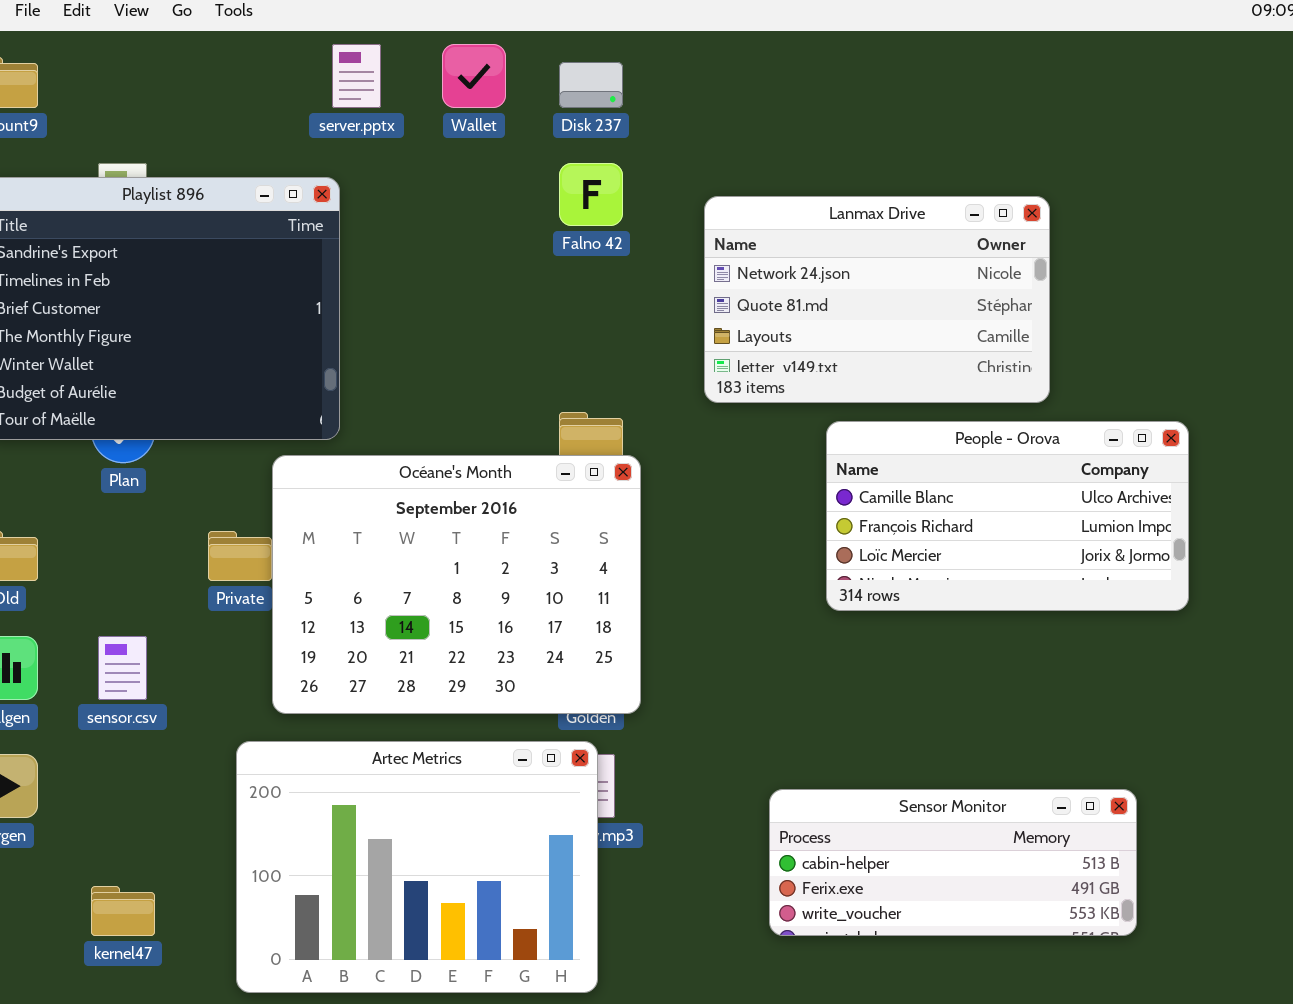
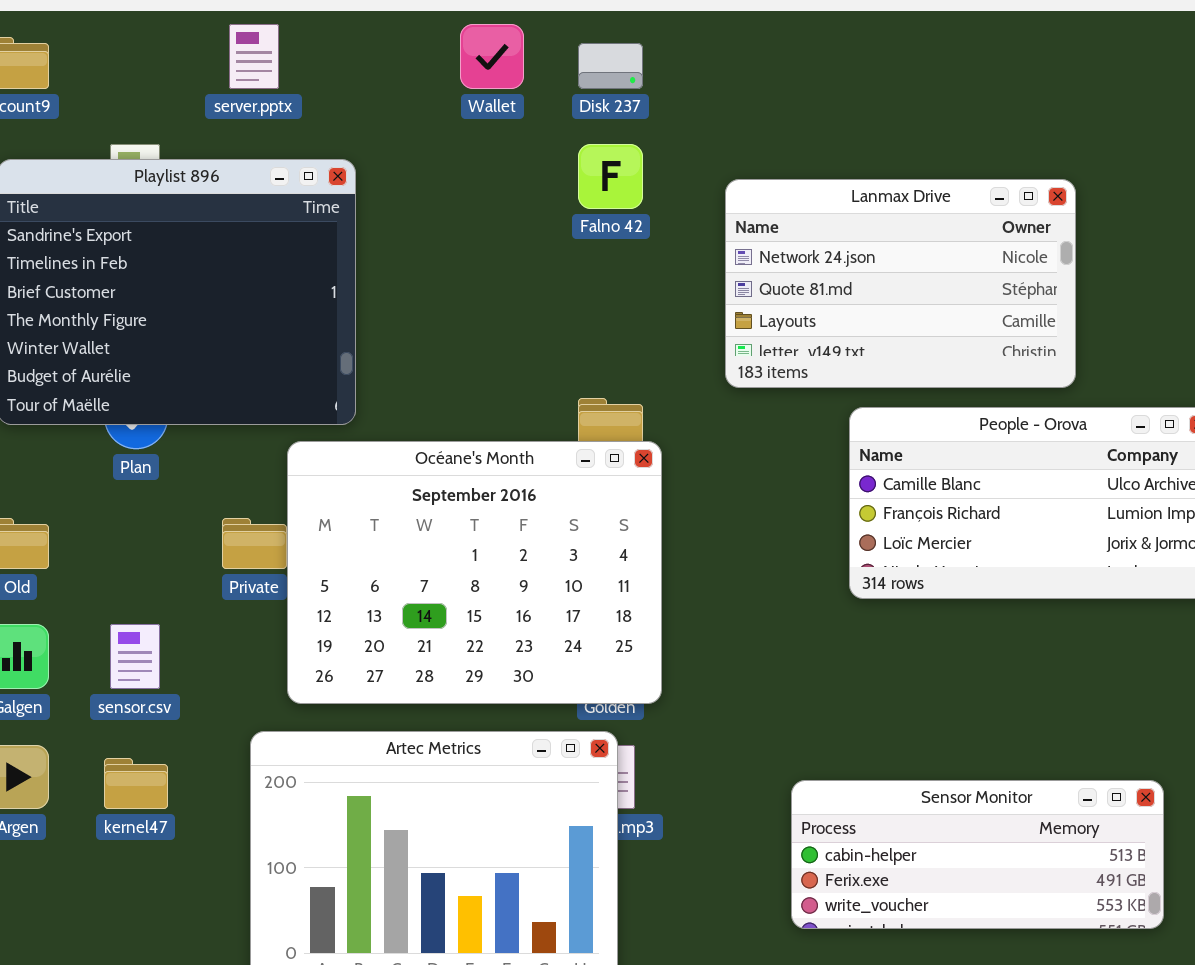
server.pptx: [332,44,381,108] -> [229,24,279,89], moved
kernel47: [91,886,155,936] -> [104,758,168,809], moved

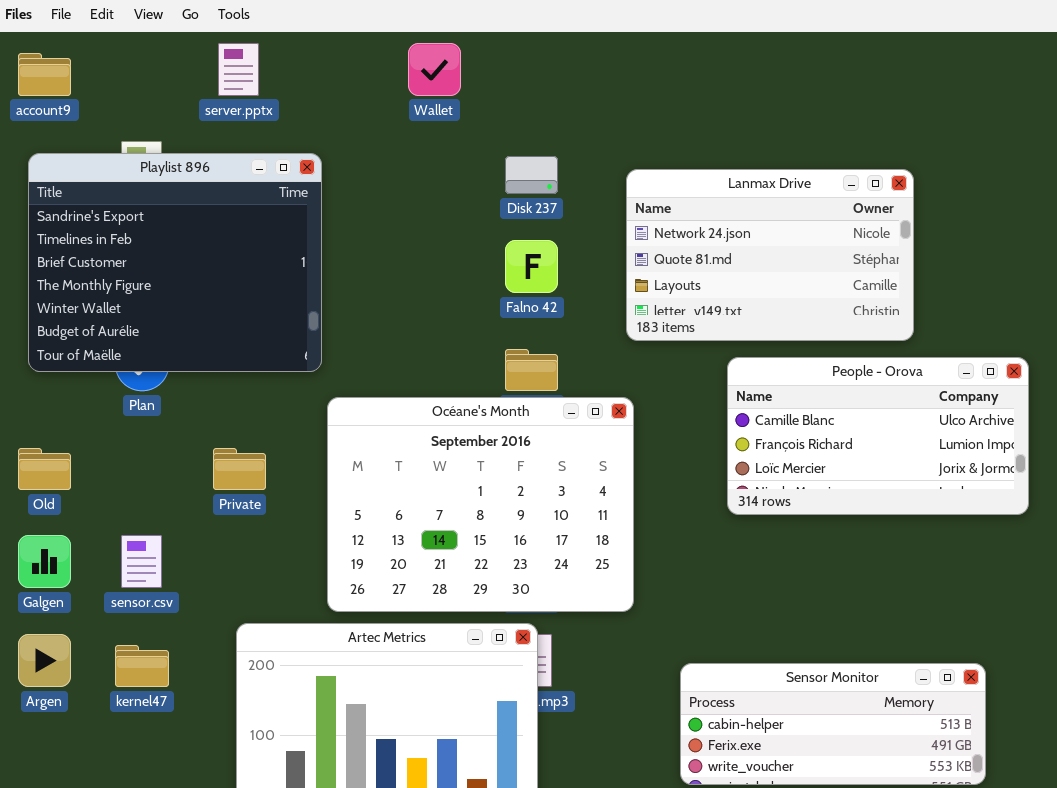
Disk 237: [578,43,643,89] -> [505,156,558,194], moved
Falno 42: [578,144,643,209] -> [505,240,558,293], moved
Océane's Month: [287,441,662,704] -> [327,397,634,612], moved

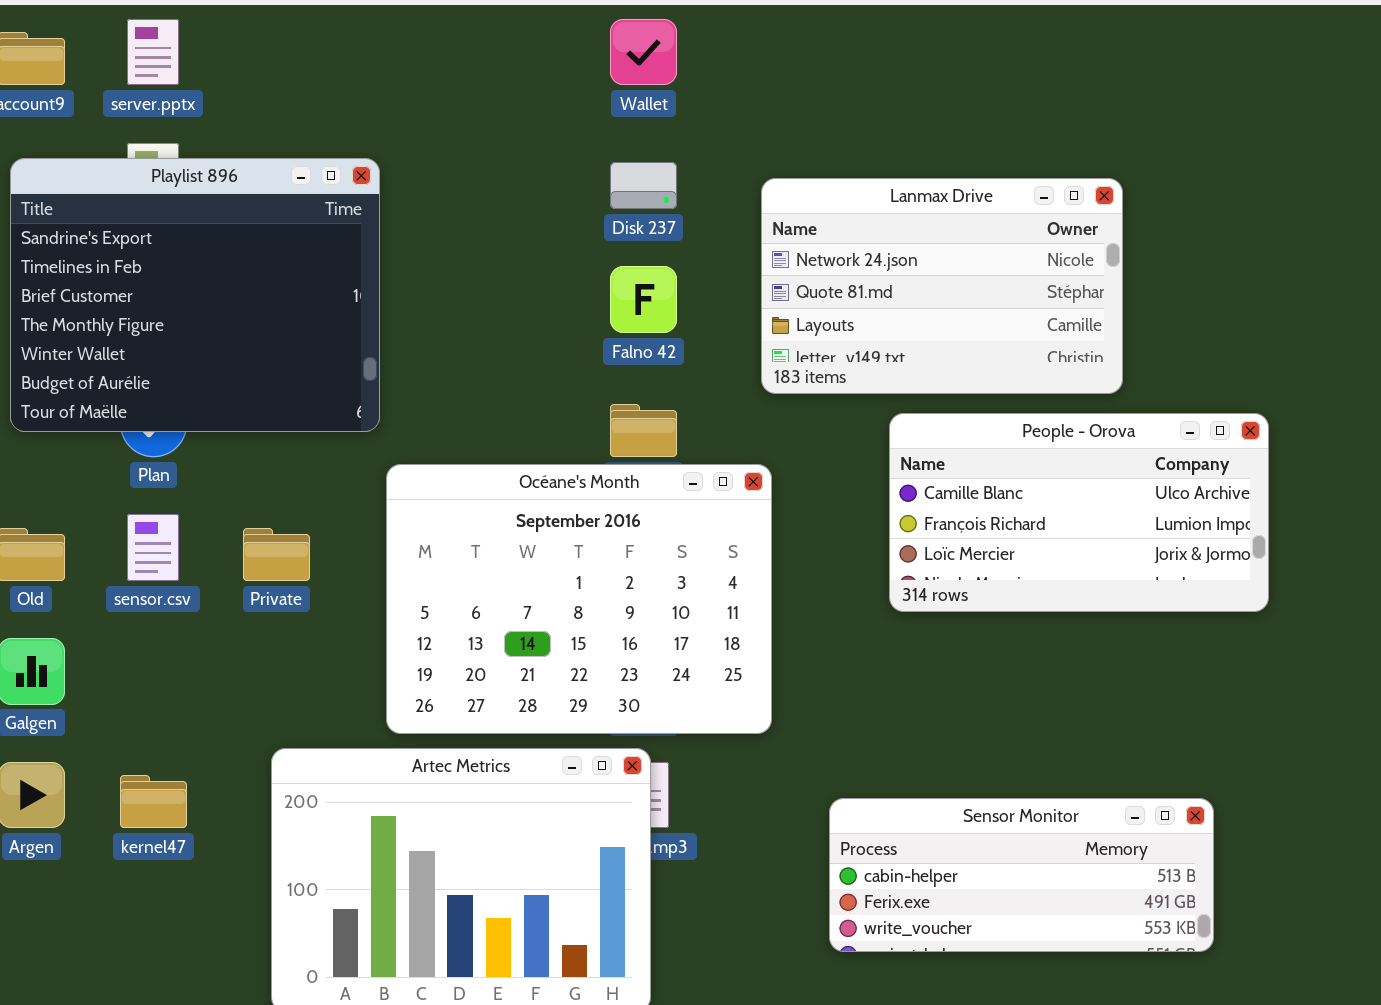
server.pptx: [218,43,259,96] -> [127,19,179,85], moved
Wallet: [408,43,461,96] -> [610,19,677,85], moved
sensor.csv: [121,535,162,588] -> [127,514,179,581], moved

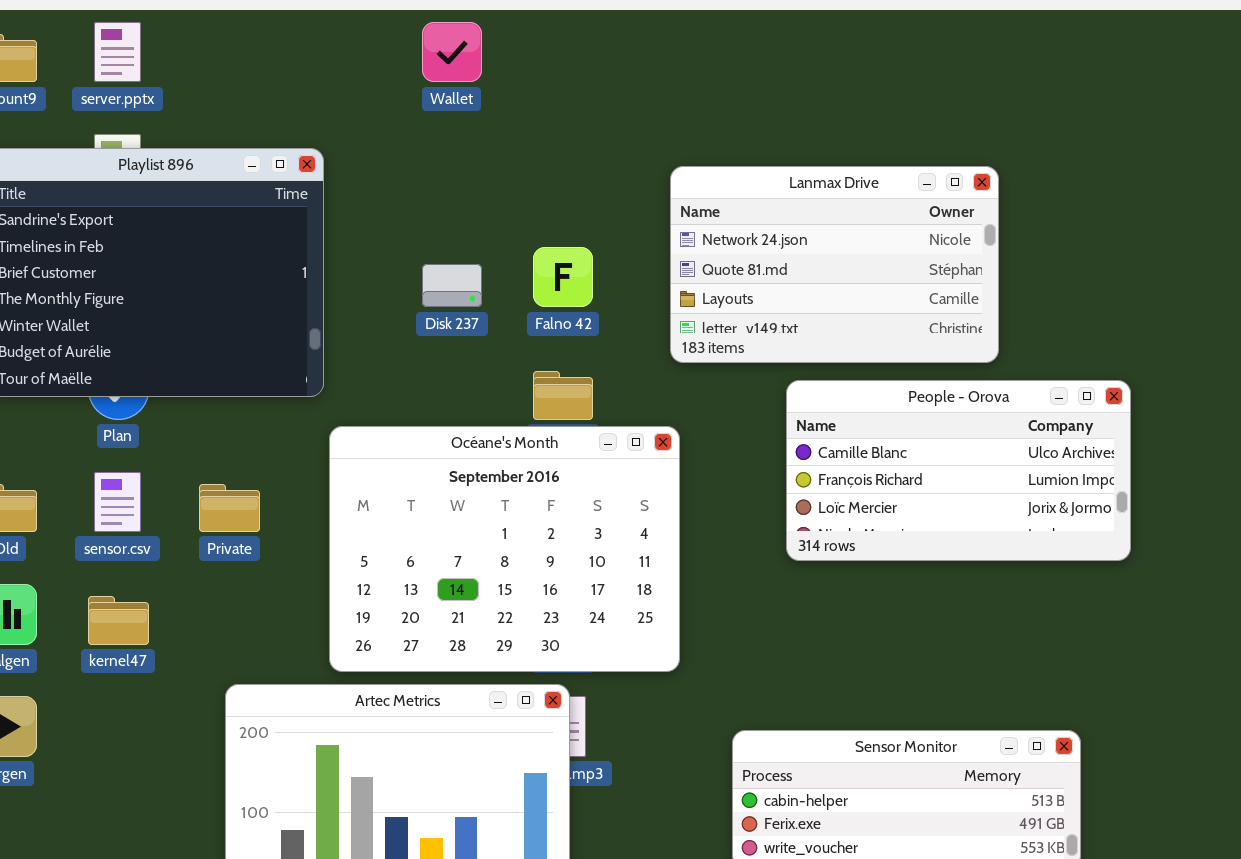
Wallet: [610,19,677,85] -> [422,22,482,82], moved
Disk 237: [610,162,677,209] -> [422,264,482,307], moved
kernel47: [120,775,187,828] -> [88,596,149,645], moved

